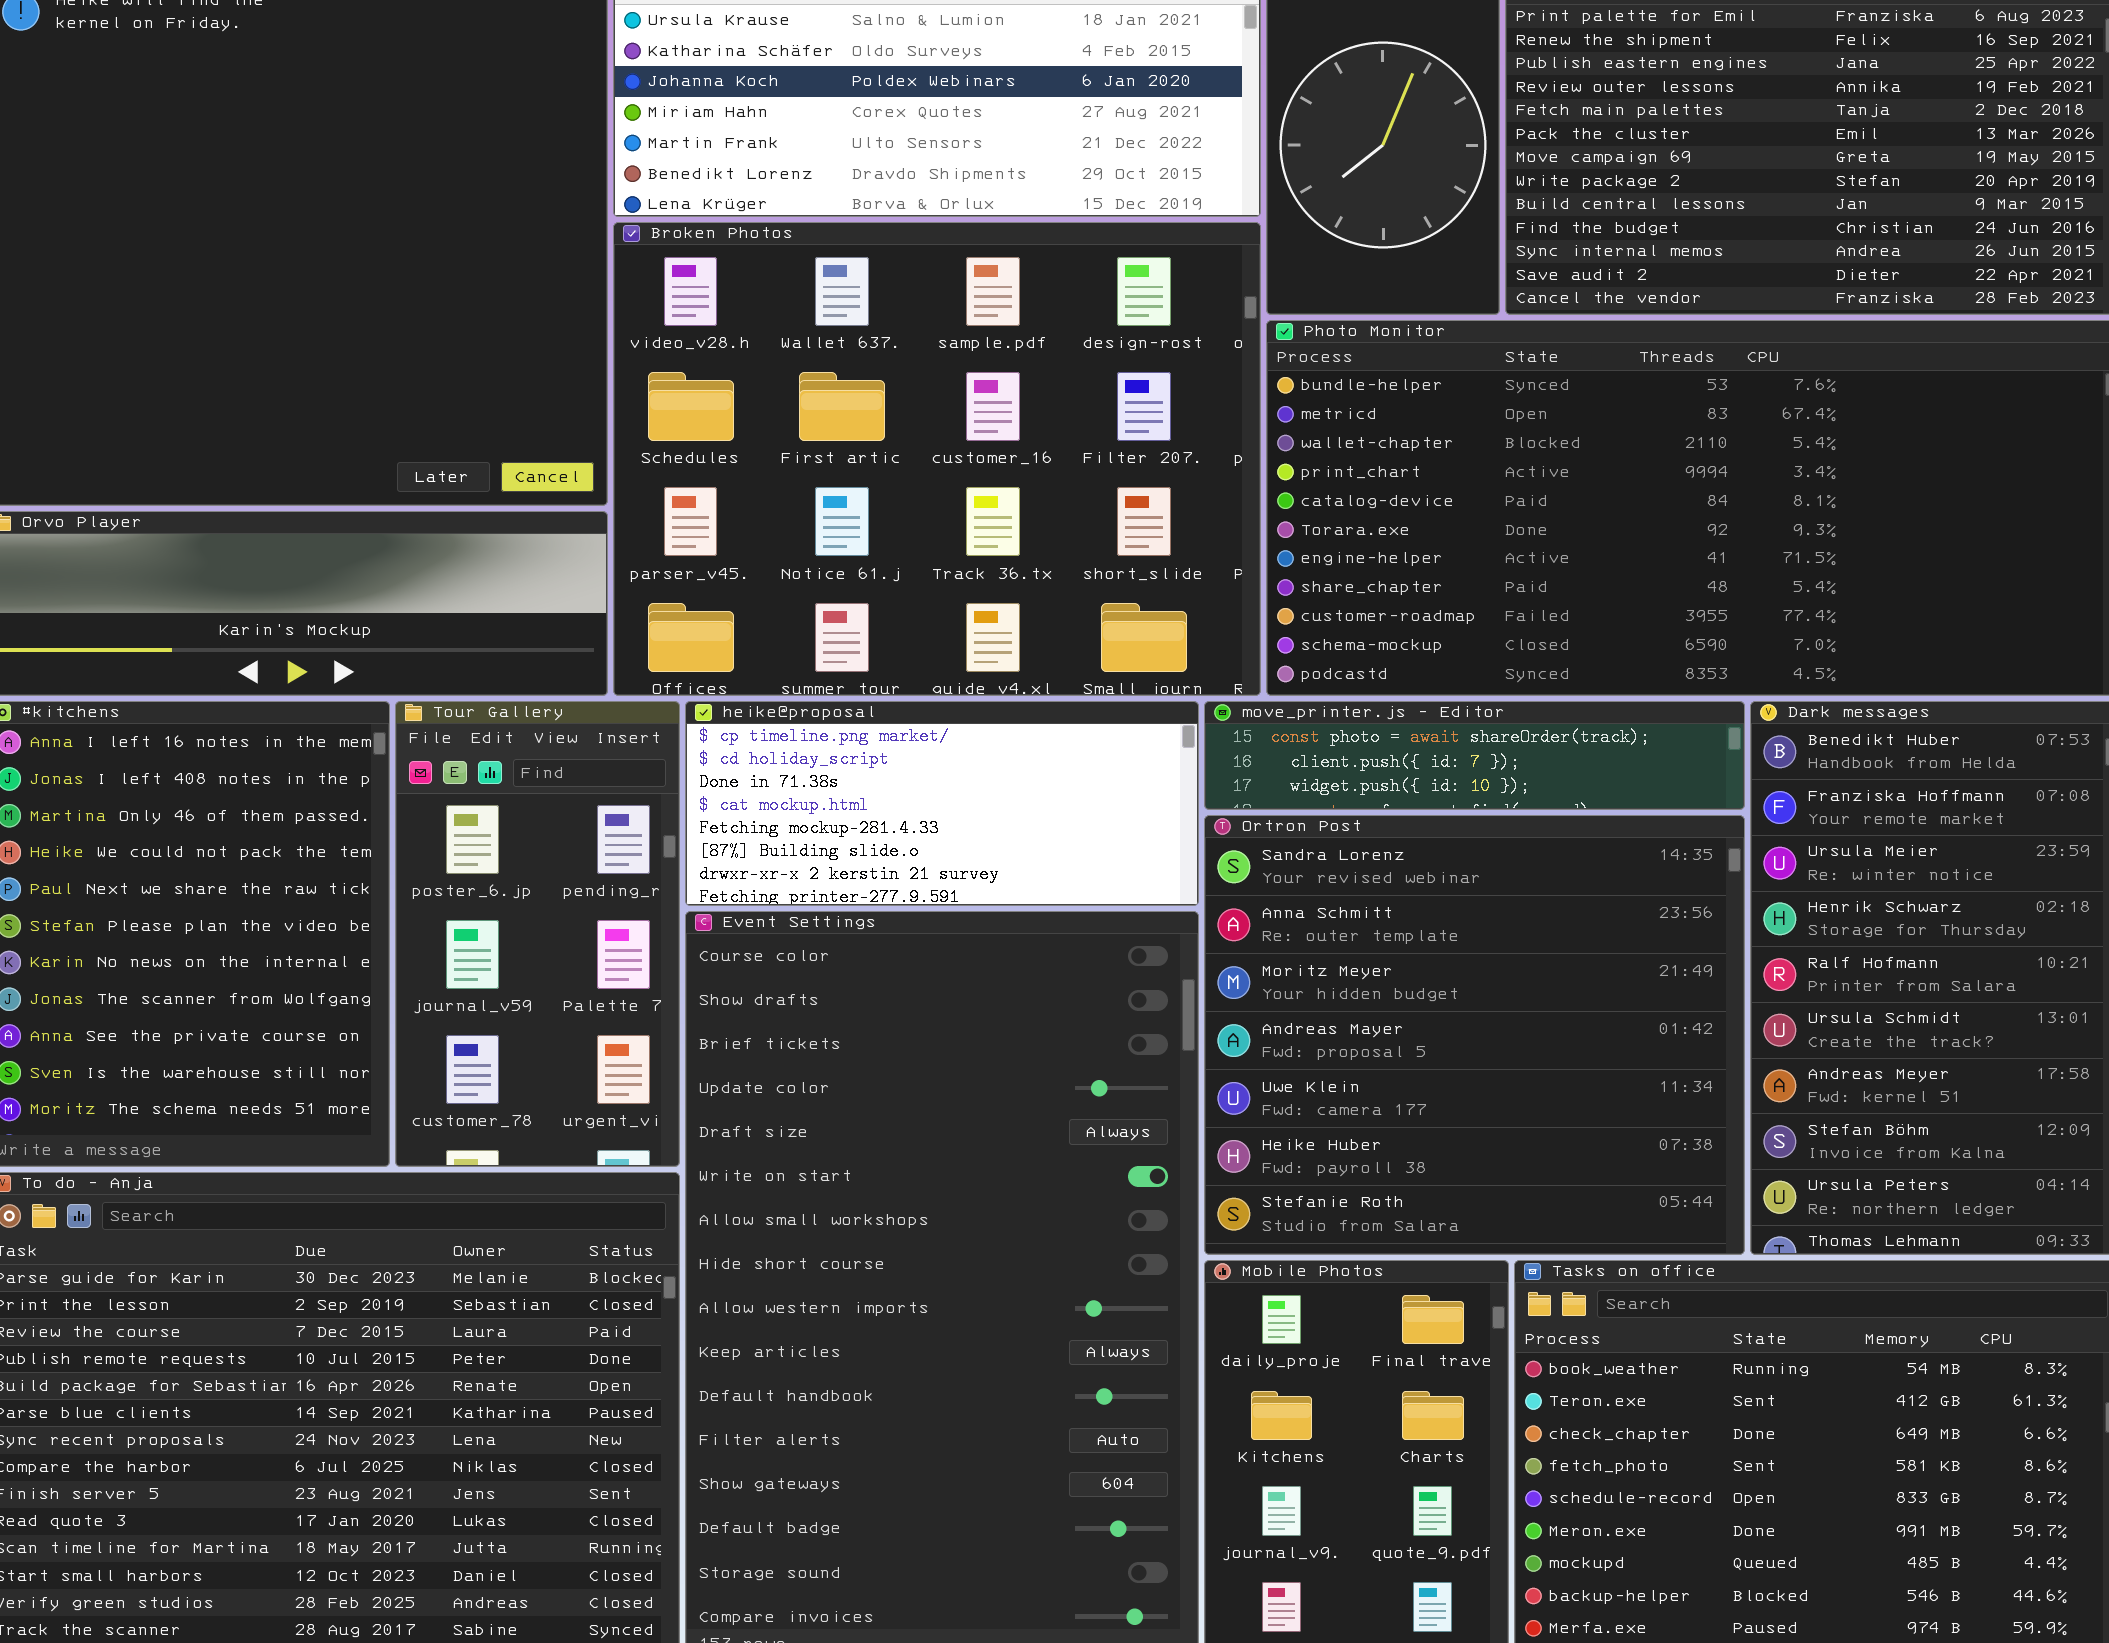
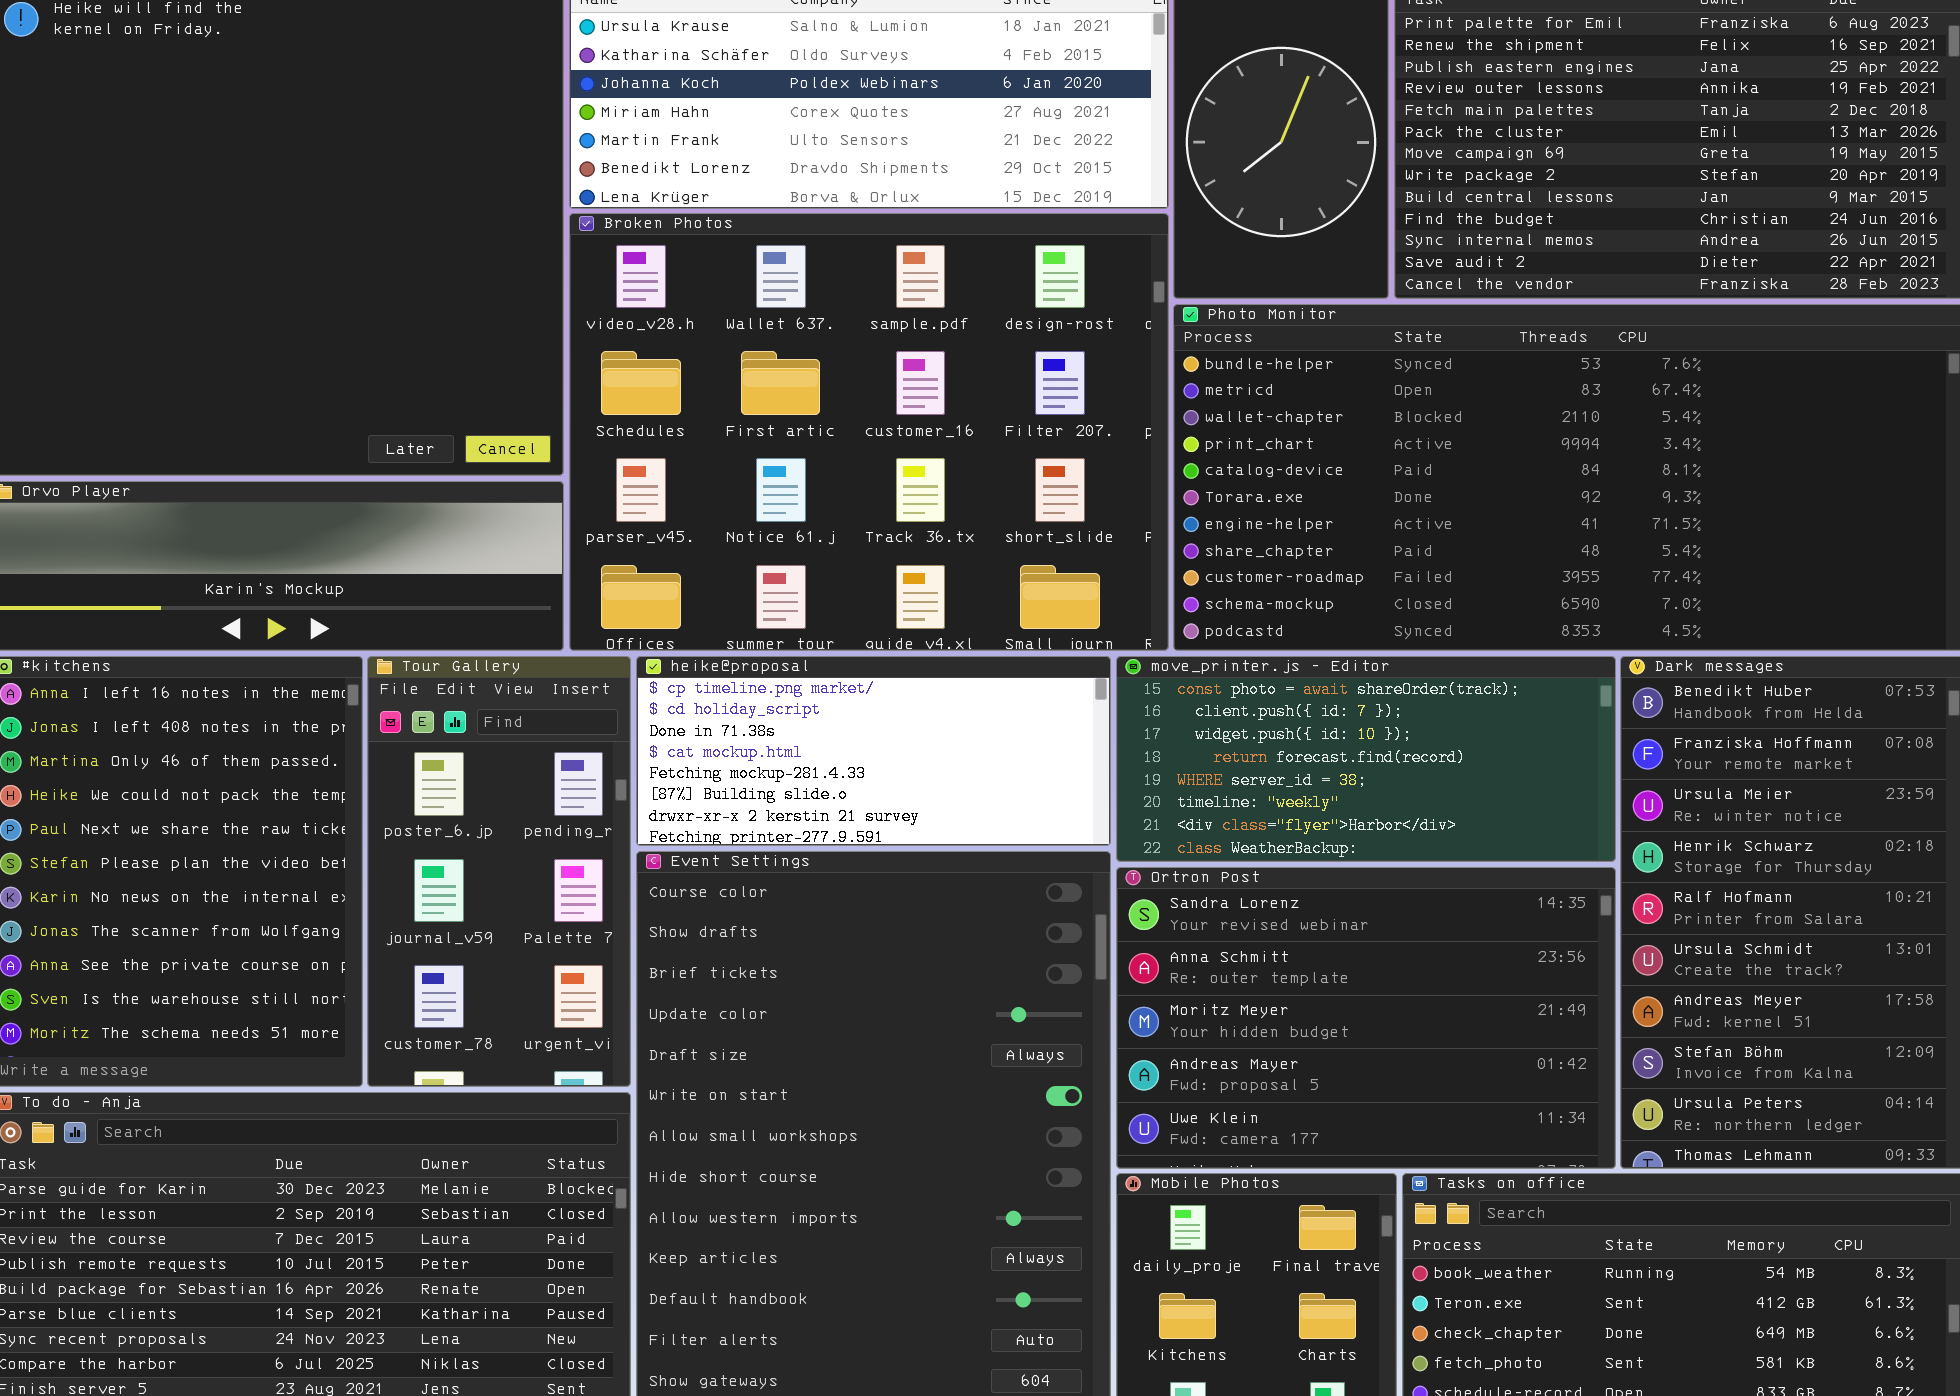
move_printer.js - Editor: [1204,701,1745,810] -> [1116,656,1616,862], resized
Ortron Post: [1204,815,1745,1255] -> [1116,867,1616,1169], resized

